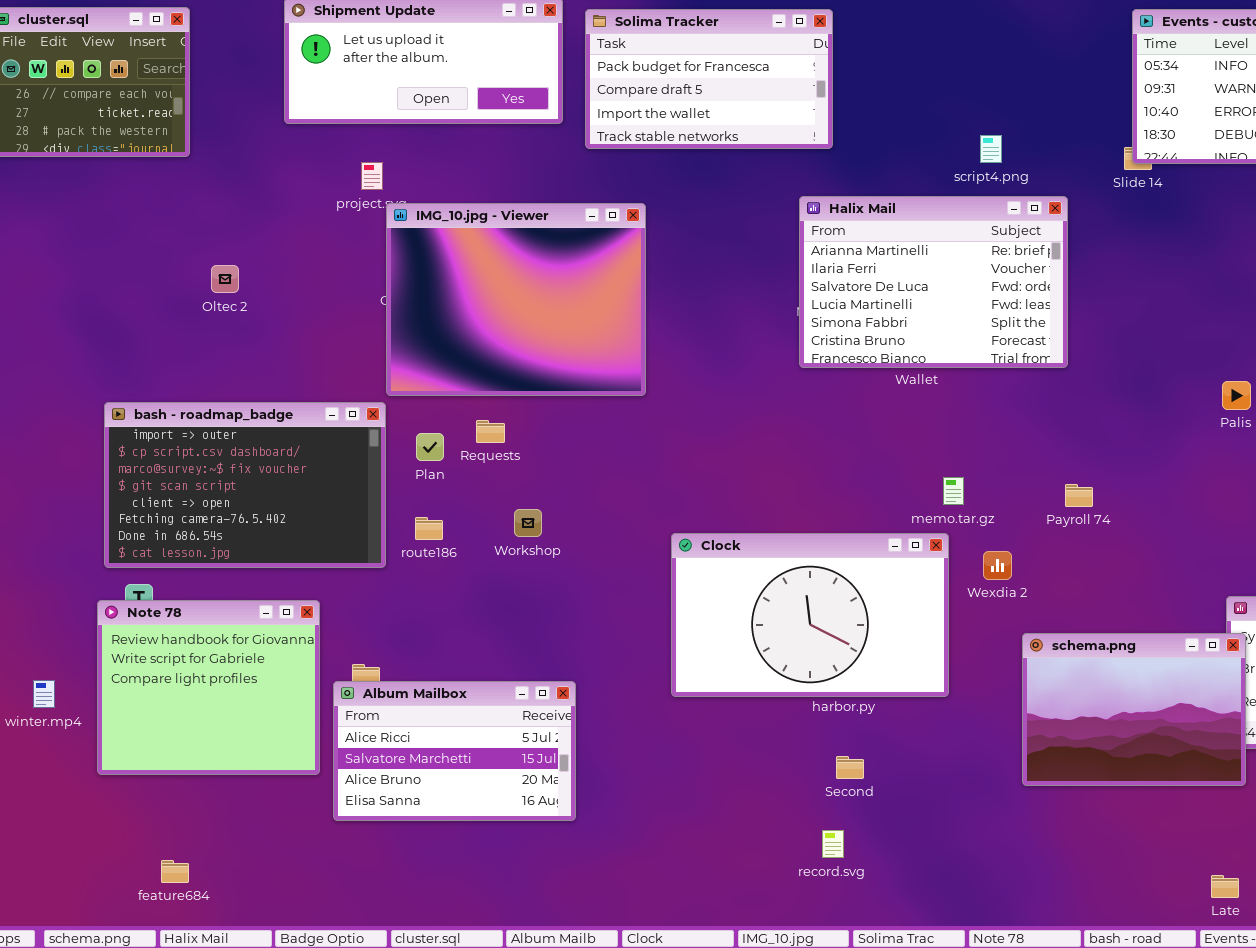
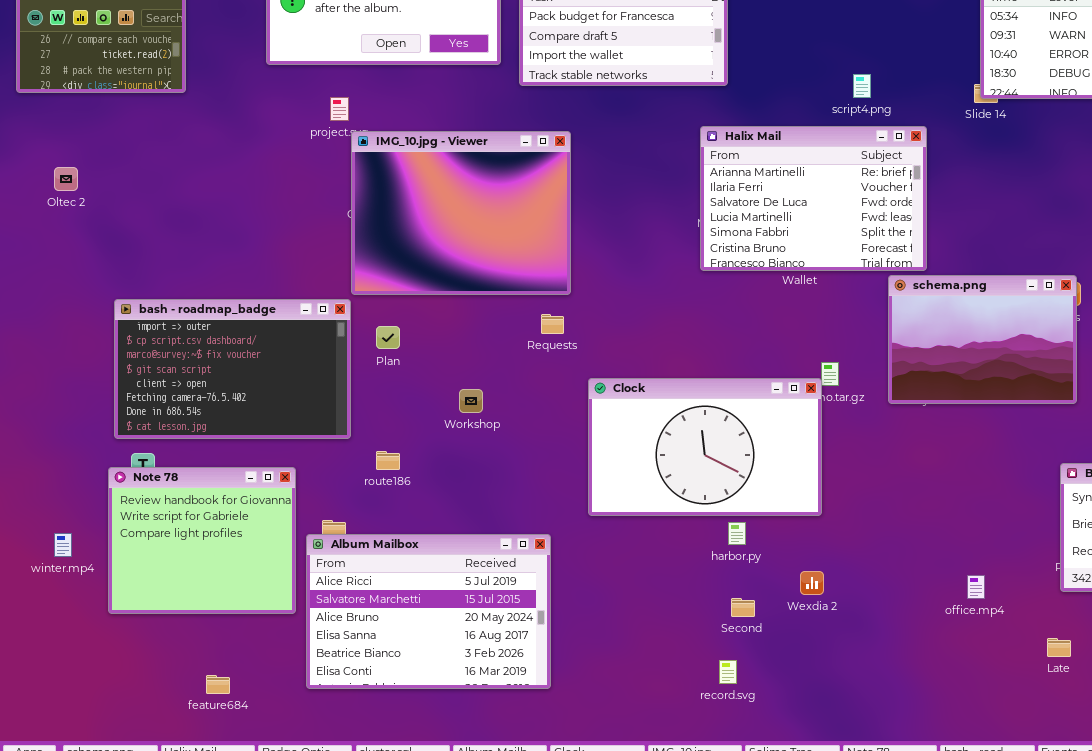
Oltec 2: [211,265,239,293] -> [54,167,78,191], moved
Requests: [476,420,505,443] -> [541,314,564,334], moved
route186: [415,517,443,540] -> [376,451,400,470], moved
Clock: [671,533,949,697] -> [588,378,822,516], moved
Wexdia 2: [983,551,1012,580] -> [800,571,824,595], moved
schema.png: [1022,633,1246,786] -> [888,275,1077,404], moved
Album Mailbox: [333,681,576,821] -> [306,534,551,689], resized
feature684: [161,860,189,883] -> [206,675,230,694], moved
Late: [1211,875,1239,898] -> [1047,638,1071,657], moved

